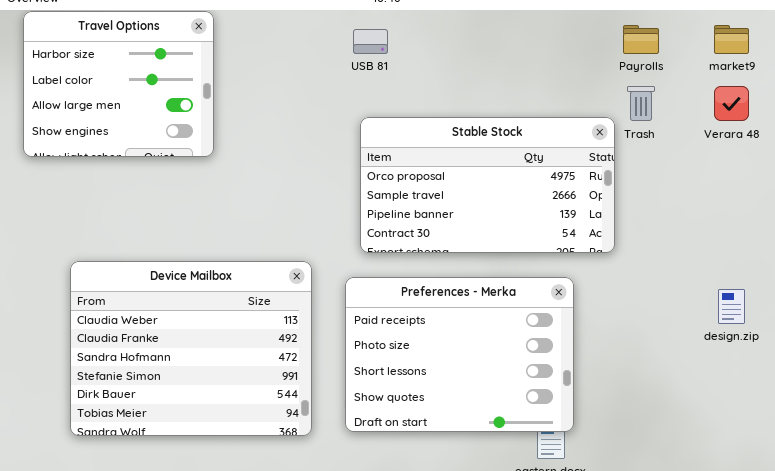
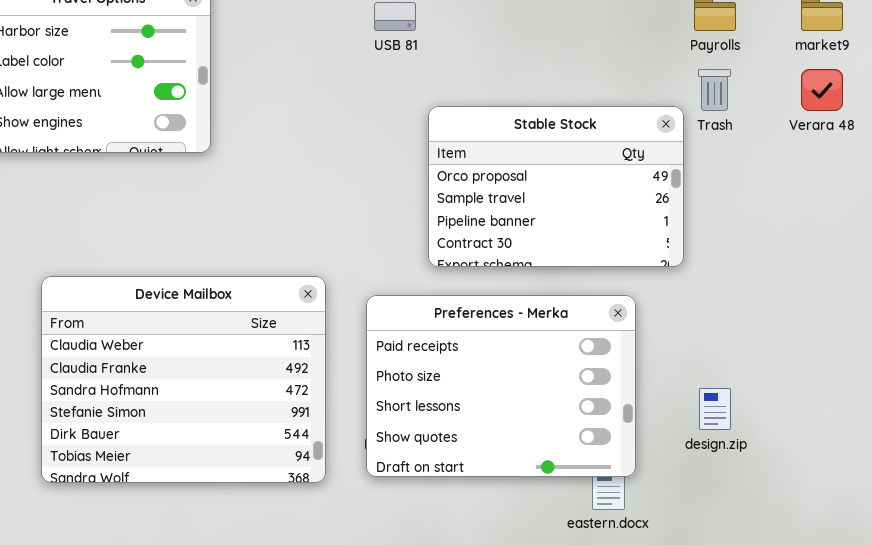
Stable Stock: [360,117,615,253] -> [428,106,684,267], resized
design.zip: [718,289,745,324] -> [699,388,731,430], moved

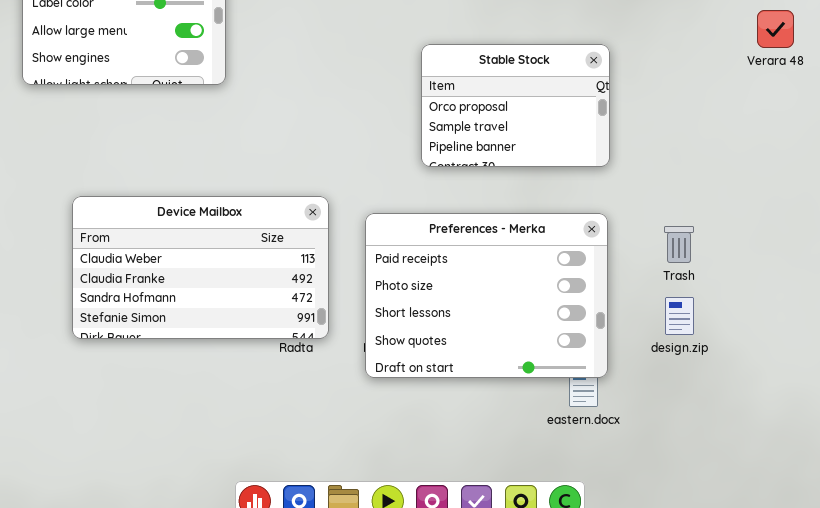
Trash: [698,69,731,111] -> [664,226,694,263], moved
Stable Stock: [428,106,684,267] -> [421,44,610,167], resized
Device Mailbox: [41,276,326,483] -> [72,196,329,339], resized

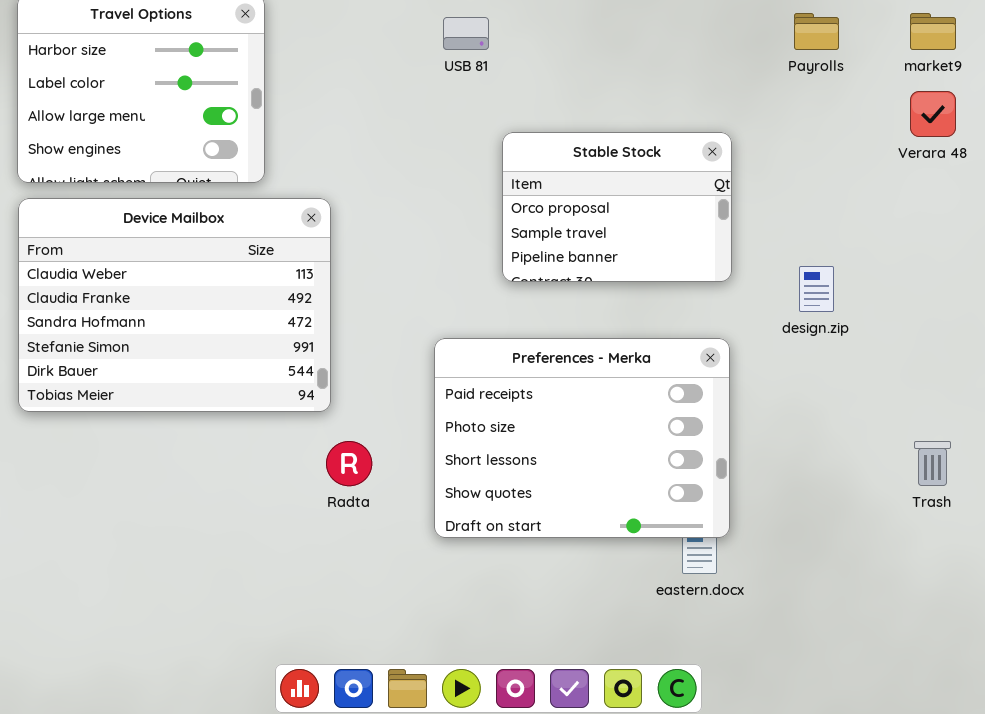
Device Mailbox: [72,196,329,339] -> [18,198,331,412], moved, resized
Trash: [664,226,694,263] -> [914,441,951,486], moved
design.zip: [665,297,694,335] -> [799,266,834,312], moved

